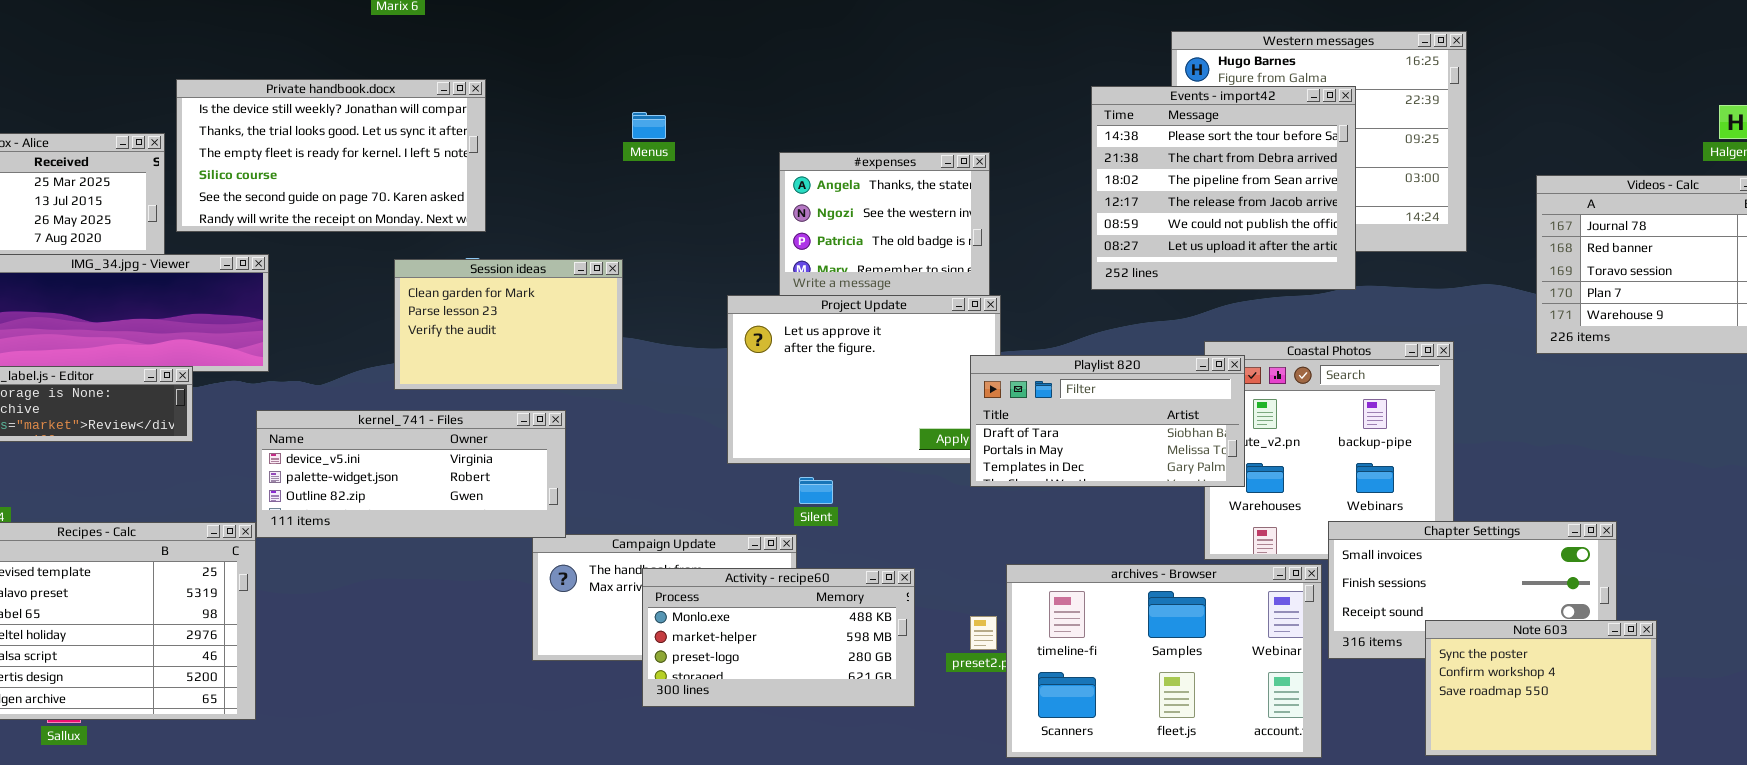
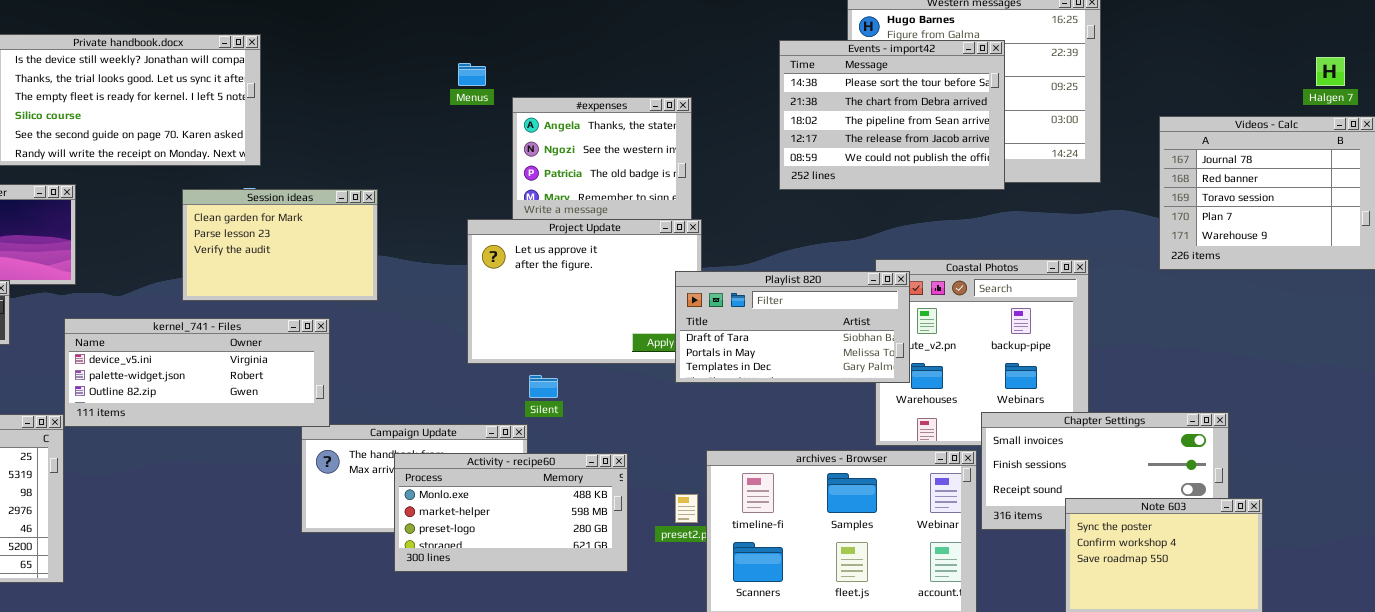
Events - import42: [1091,86,1356,290] -> [779,40,1005,190], resized
Menus: [632,112,666,139] -> [458,63,486,86], moved

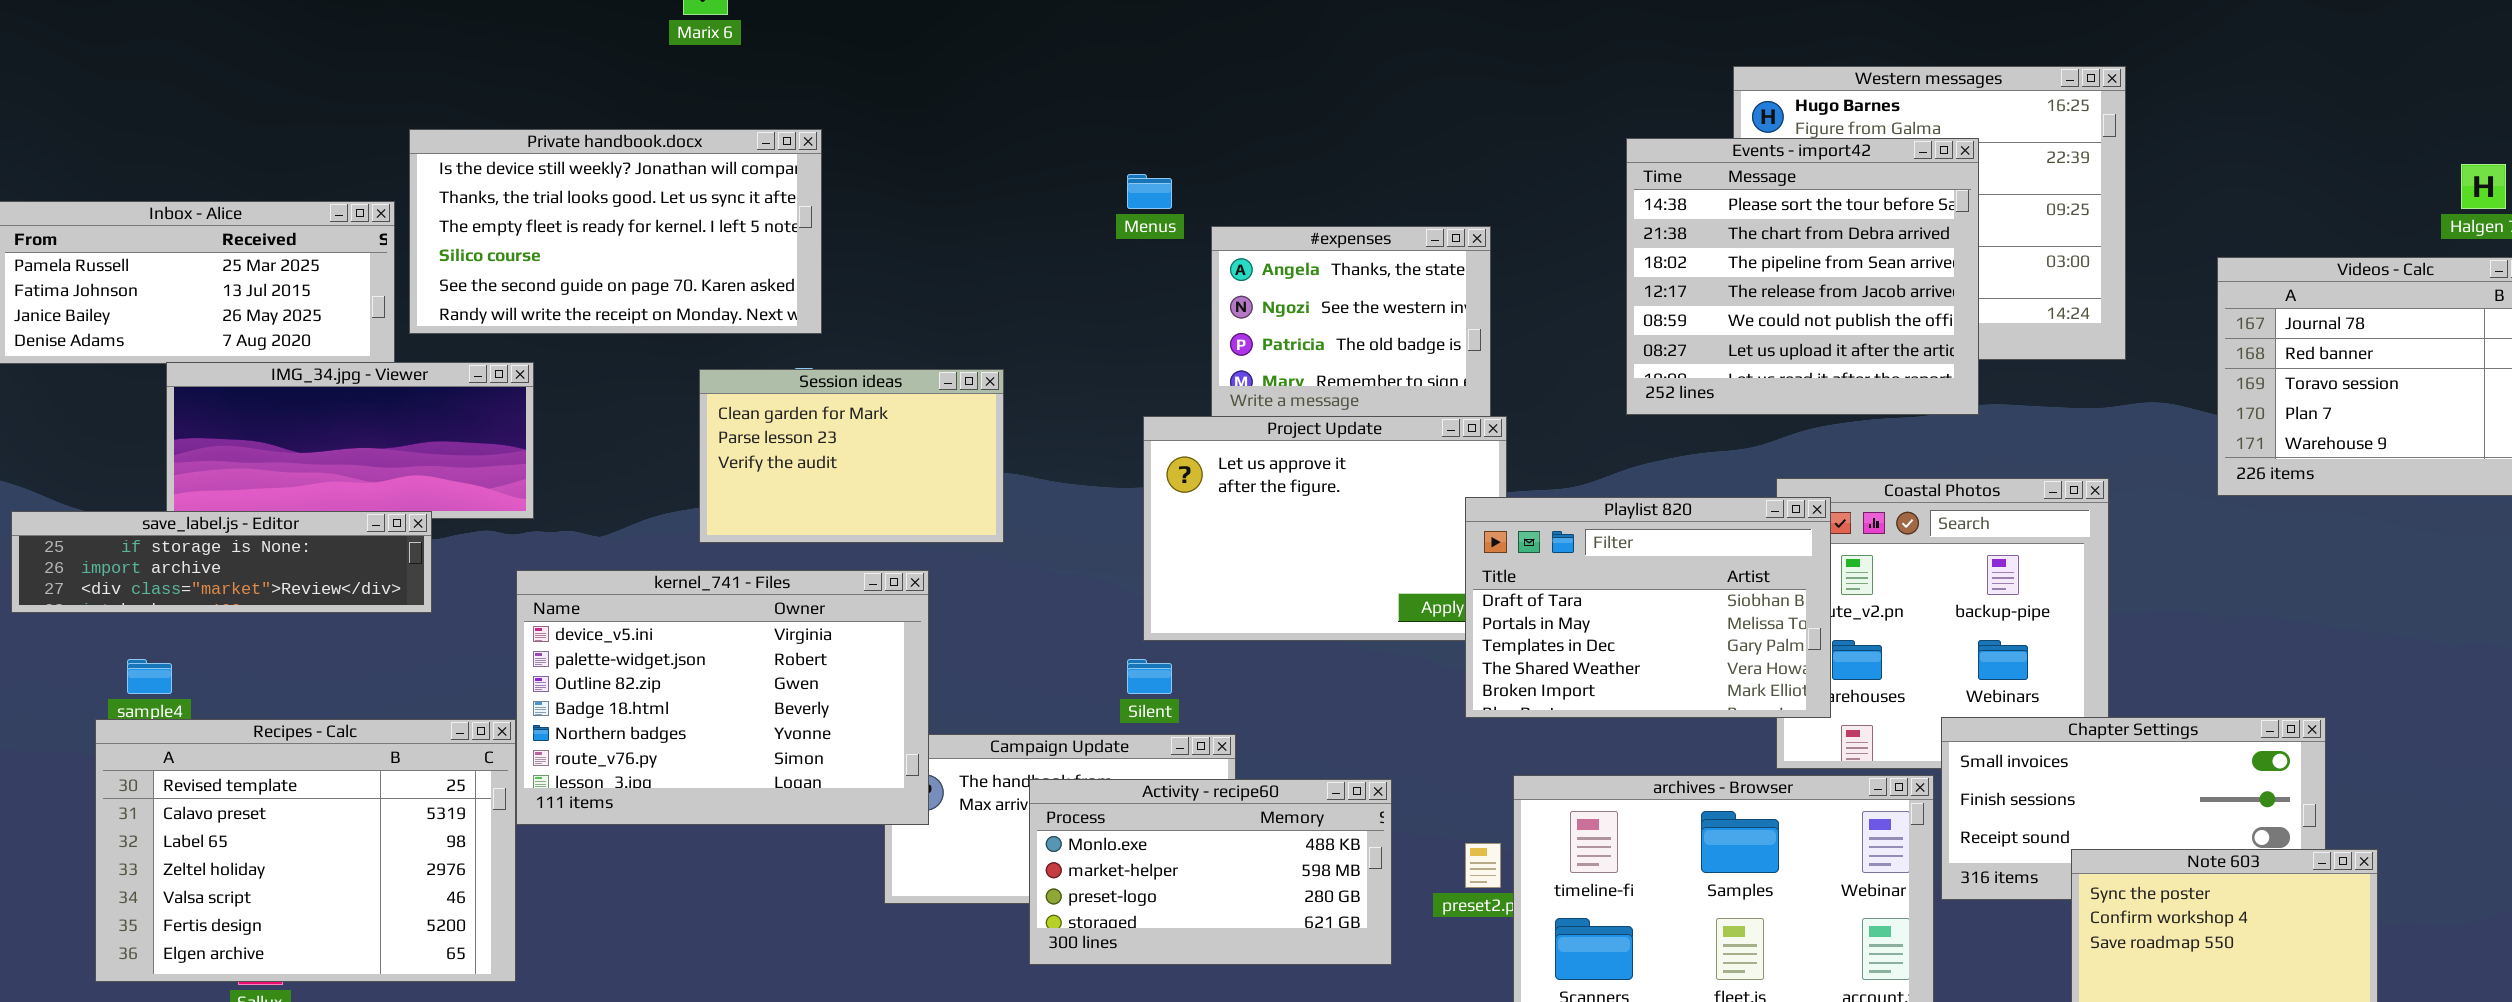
Events - import42: [779,40,1005,190] -> [1626,138,1979,415], resized
Playlist 820: [675,271,910,383] -> [1465,497,1831,718], resized
kernel_741 - Files: [64,318,330,427] -> [516,570,929,825], resized
Silent: [529,375,558,398] -> [1127,659,1172,694], moved

